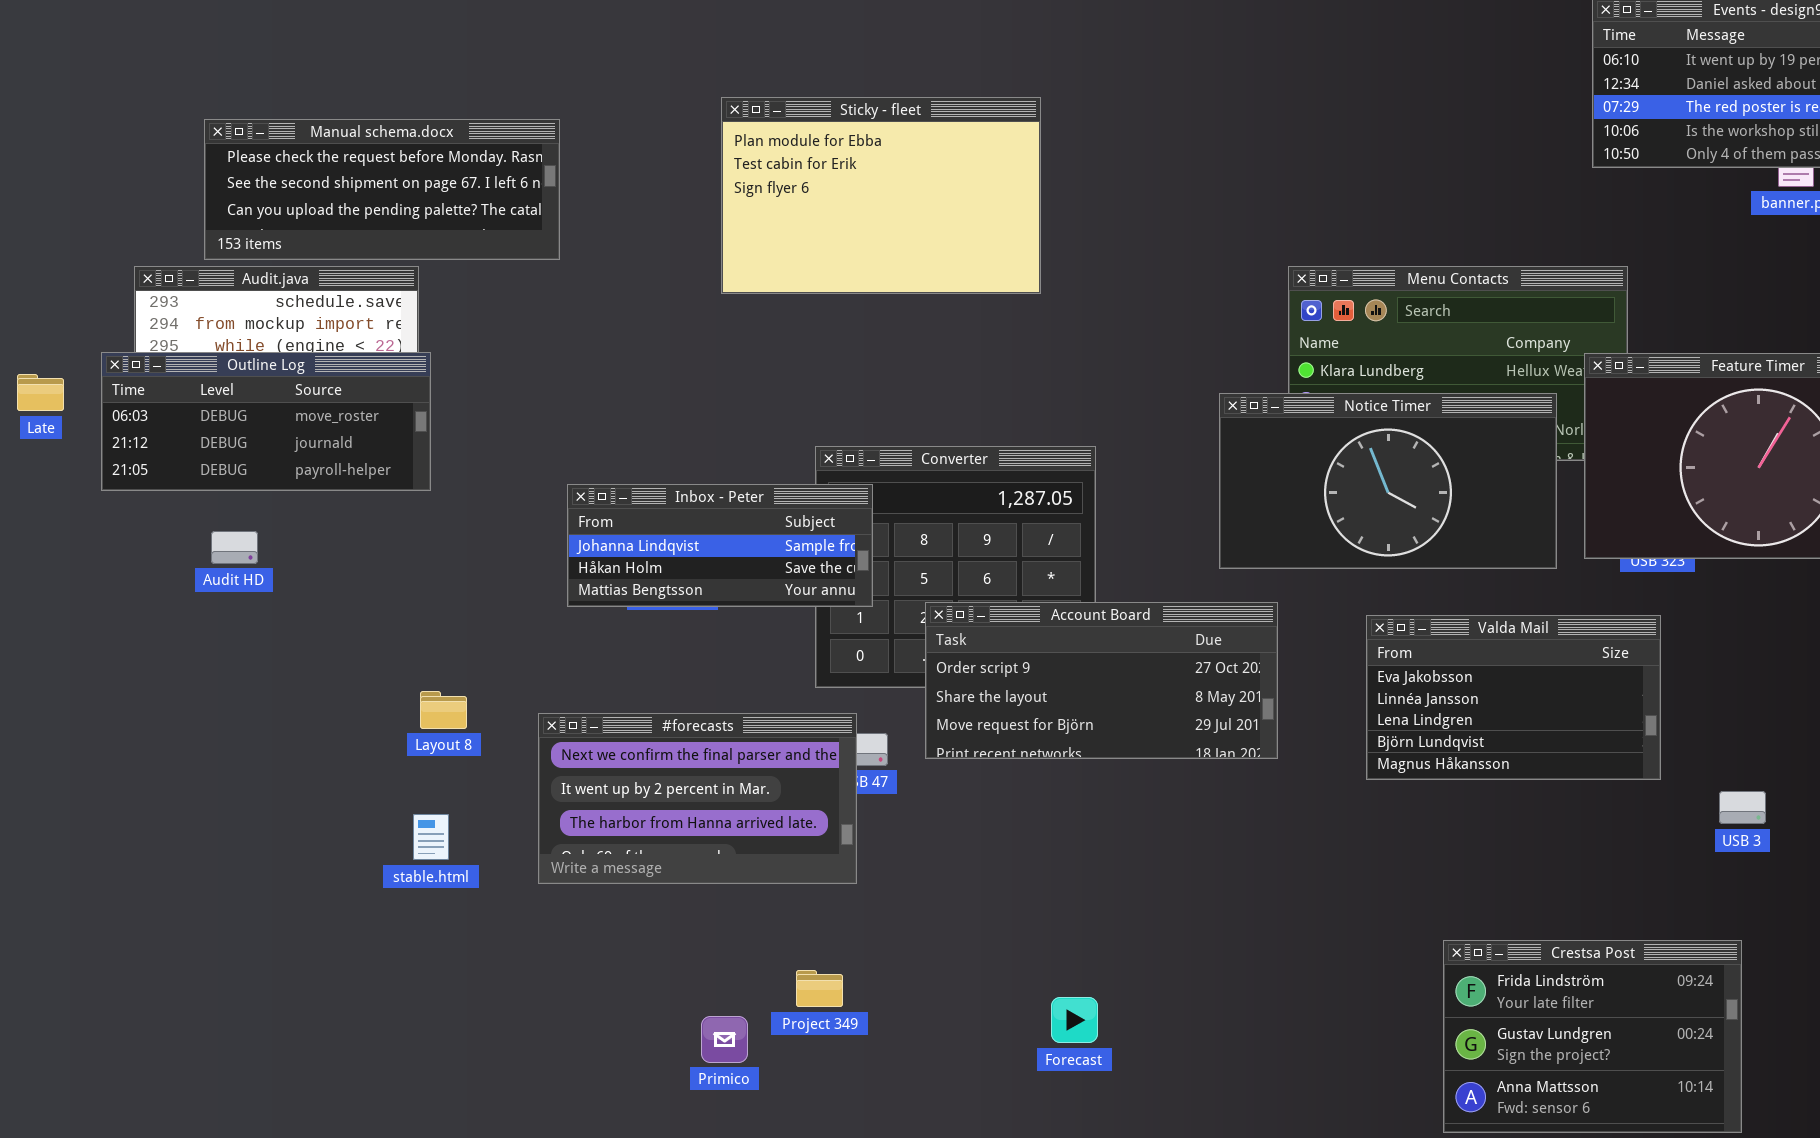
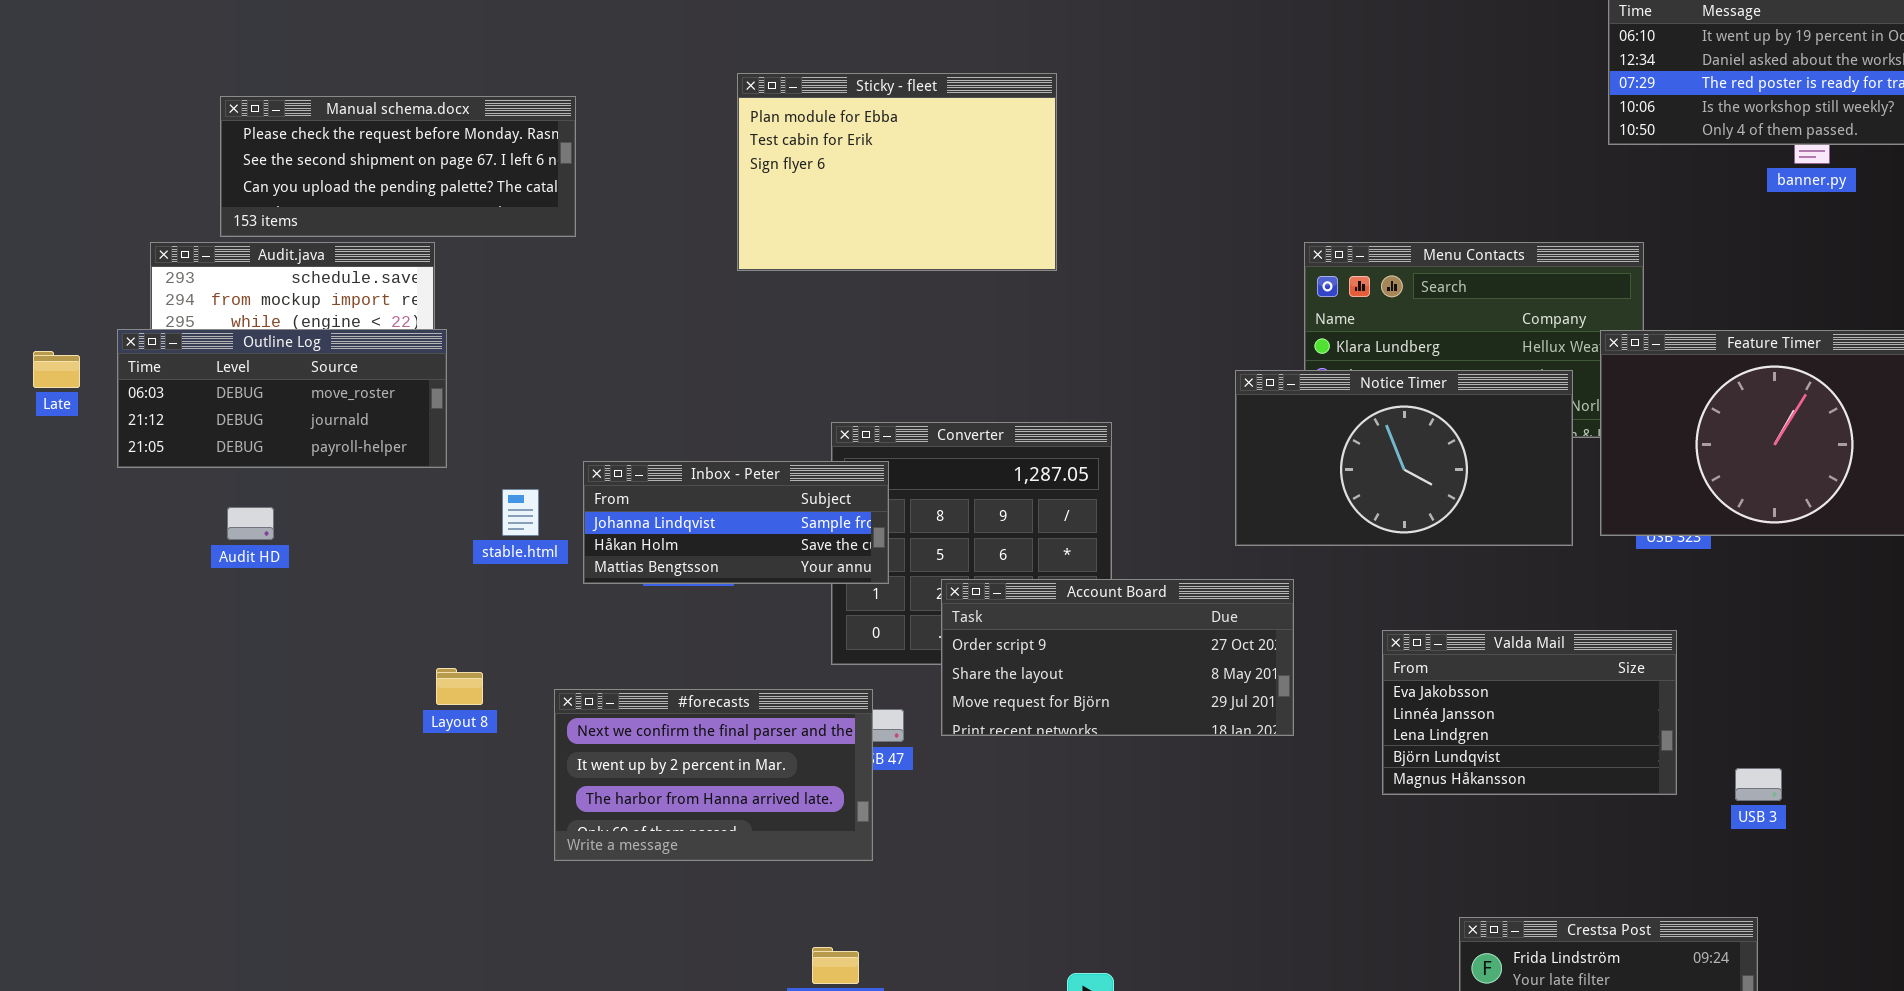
Valda Mail: [1366,615,1661,780] -> [1382,630,1677,795], moved
stable.html: [413,814,449,860] -> [502,489,539,536], moved

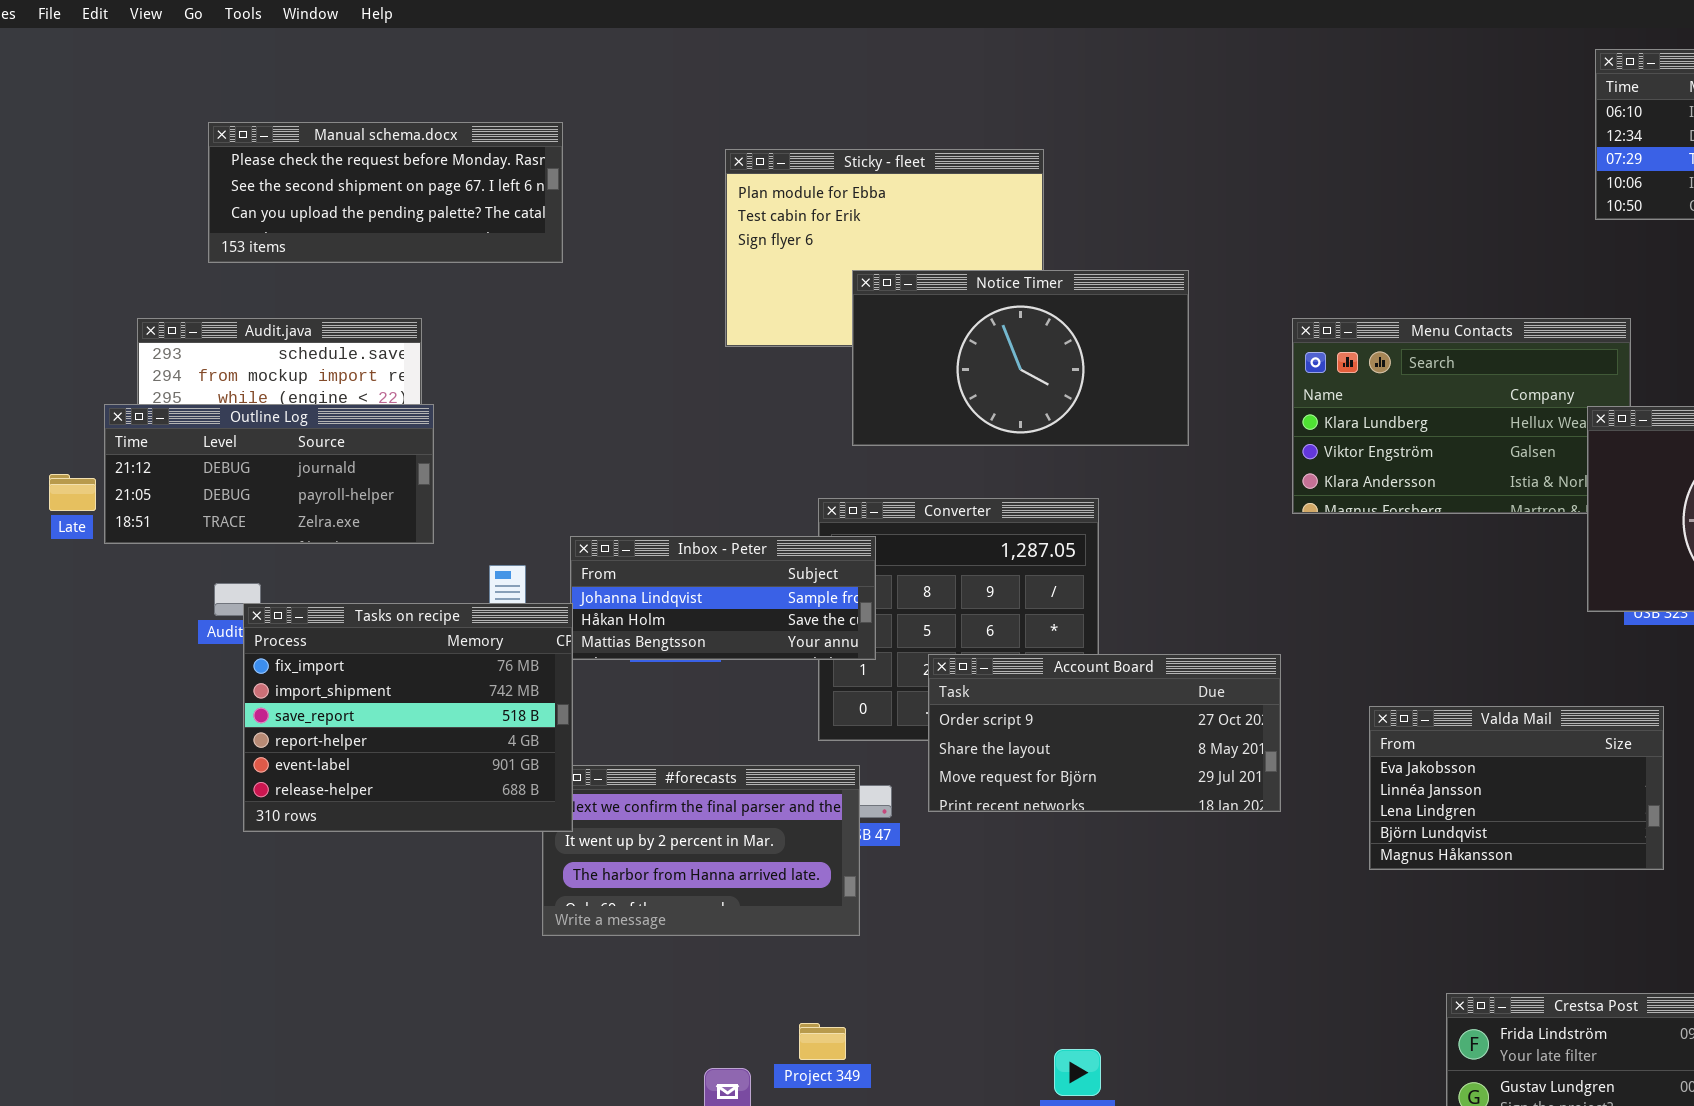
Manual schema.docx: [220,96,576,237] -> [208,122,563,263], moved
Outline Log: [117,329,447,468] -> [104,404,434,544], scrolled down 1 row
Late: [33,351,80,388] -> [49,474,96,511], moved
Notice Timer: [1235,370,1573,546] -> [852,270,1189,446], moved
Tasks on recipe: none -> [243,603,573,832], opened

